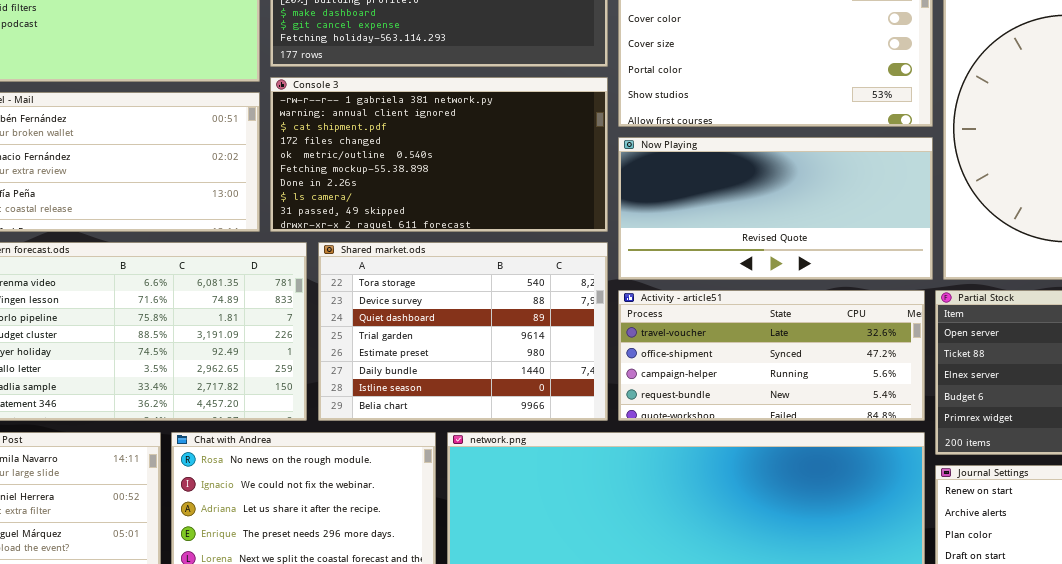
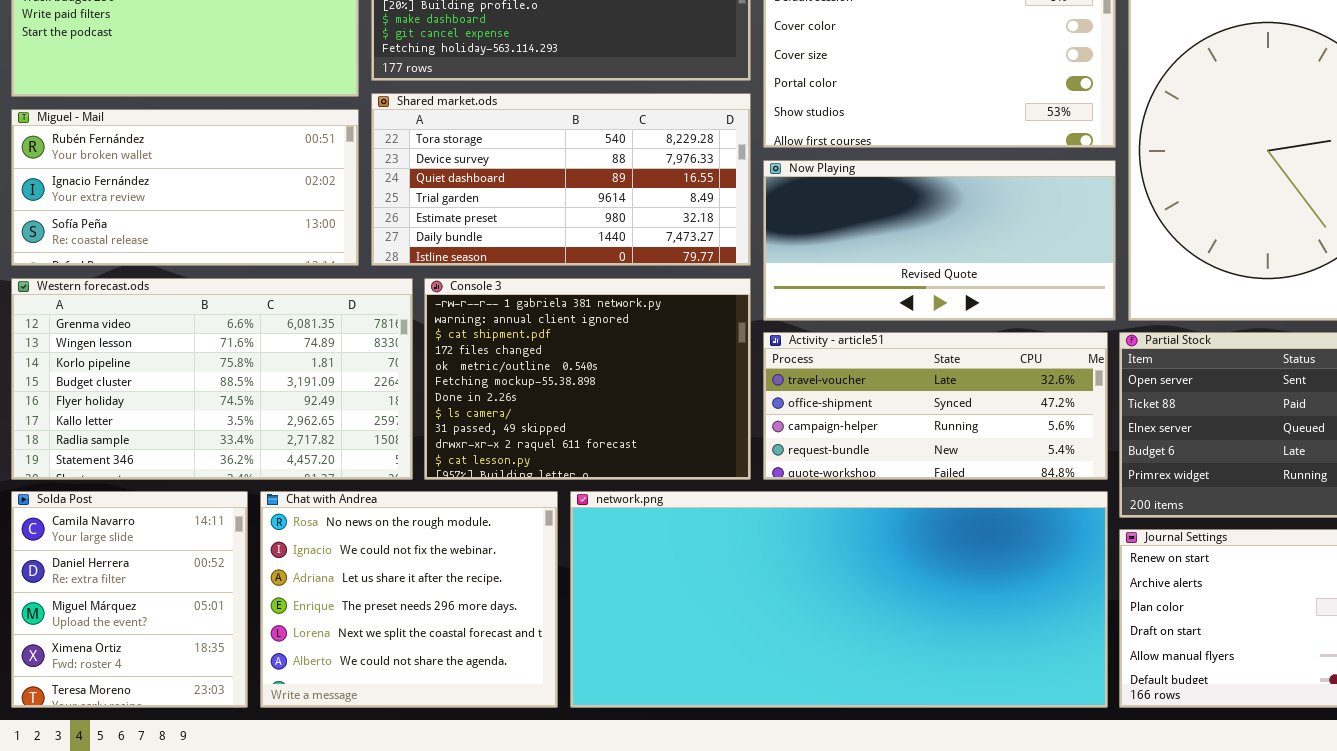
Console 3: [270,77,608,232] -> [424,278,751,480], moved, resized
Shared market.ods: [318,242,608,421] -> [371,93,751,266], moved, resized

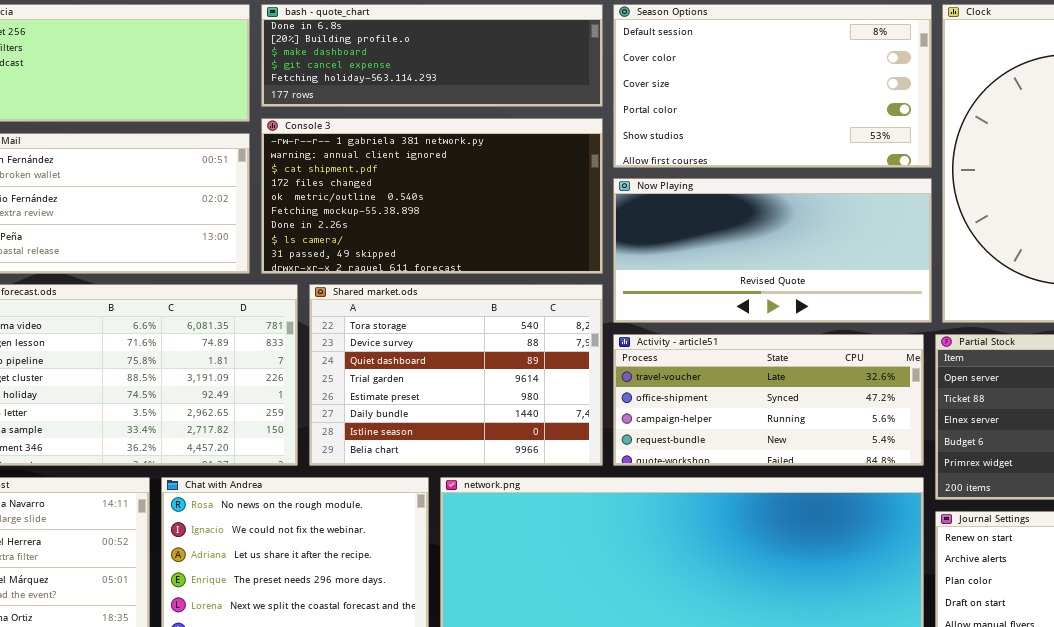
Shared market.ods: [371,93,751,266] -> [309,284,603,466], moved, resized
Console 3: [424,278,751,480] -> [261,118,603,274], moved, resized

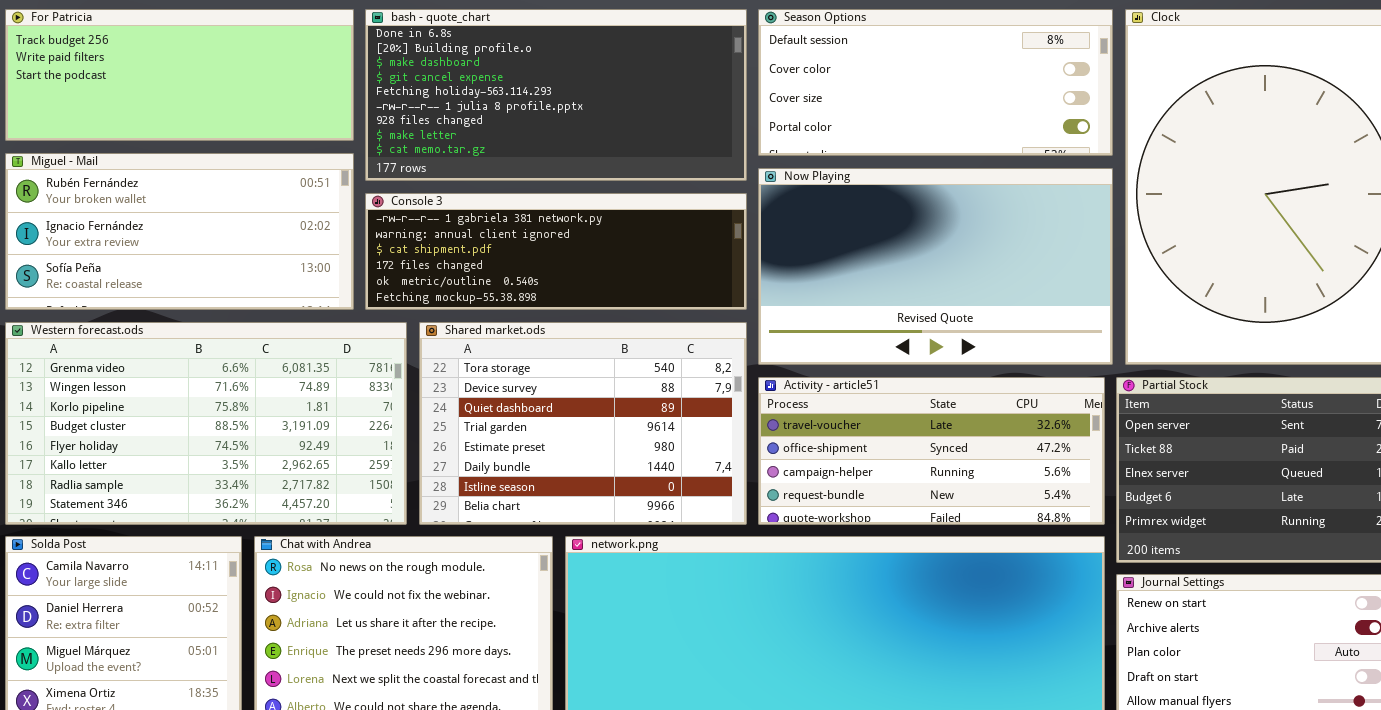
bash - quote_chart: [261,4,603,107] -> [365,9,747,181], resized
Season Options: [613,4,932,168] -> [758,9,1113,156], resized
Console 3: [261,118,603,274] -> [365,193,747,310], resized
Now Playing: [613,178,932,323] -> [758,168,1113,365], resized

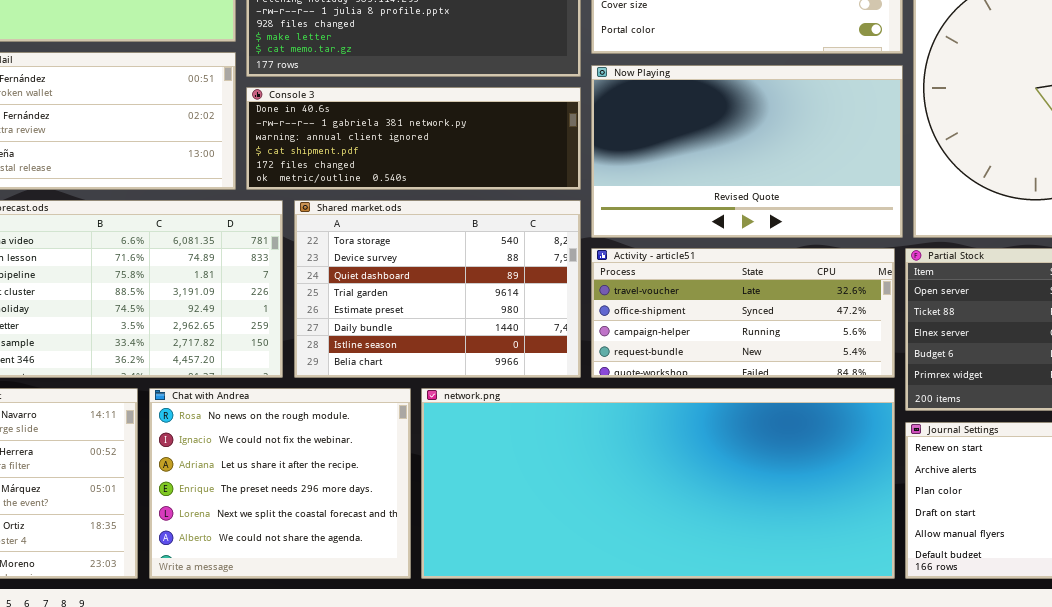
Console 3: [365,193,747,310] -> [246,87,581,190], scrolled up 1 row

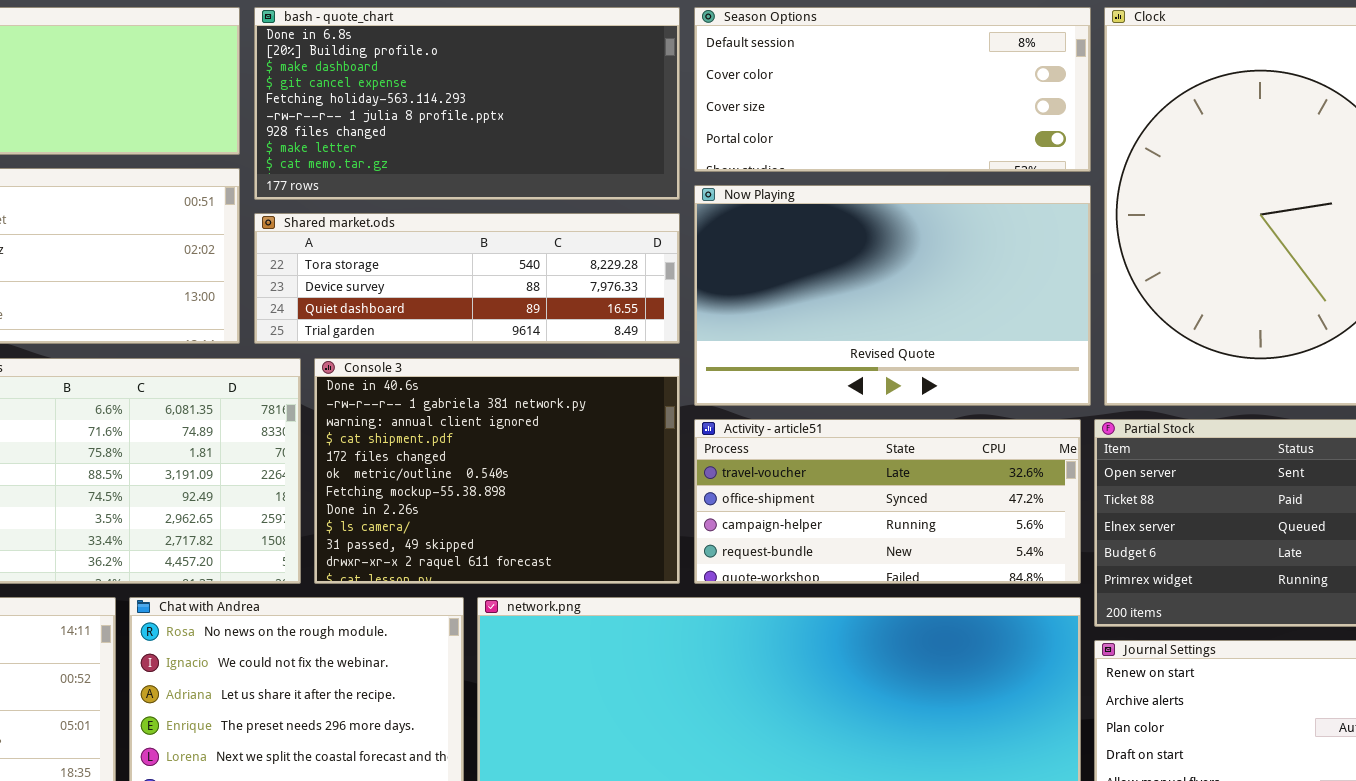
Console 3: [246,87,581,190] -> [314,358,680,584], moved, resized
Shared market.ods: [294,200,581,378] -> [254,213,680,344], moved, resized

